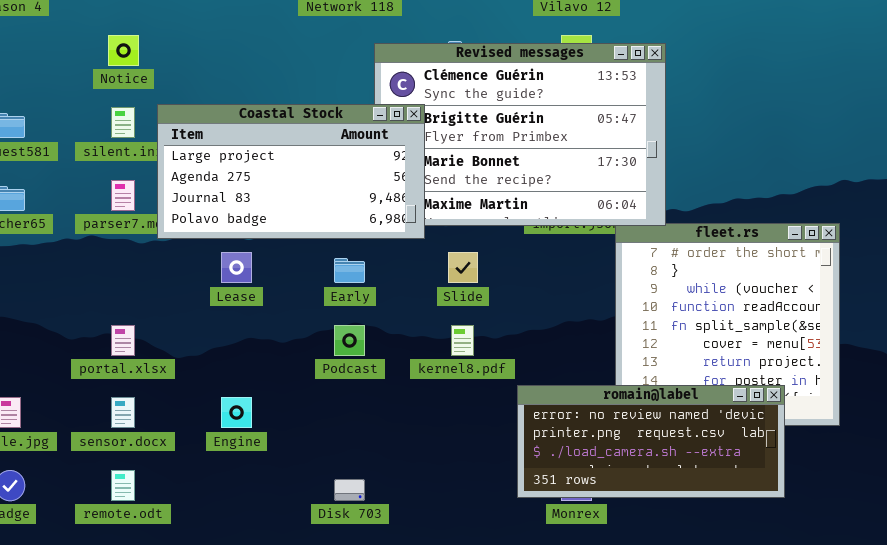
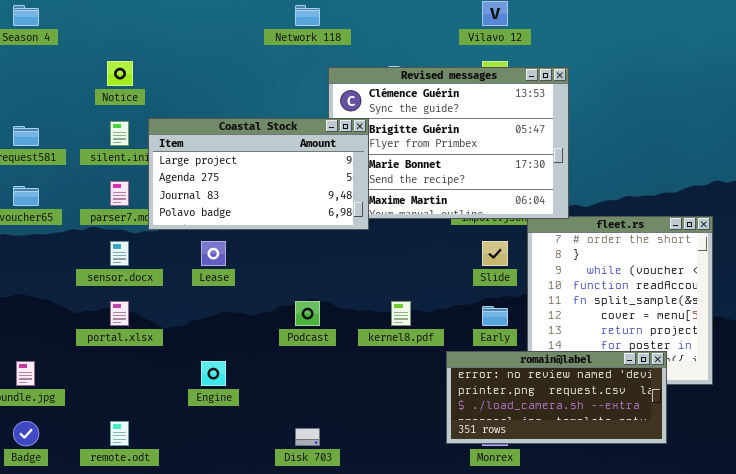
Slide: [448,252,478,283] -> [482,241,508,266], moved
Early: [334,258,365,283] -> [482,306,508,326], moved
sensor.docx: [111,397,135,428] -> [110,241,129,266], moved

